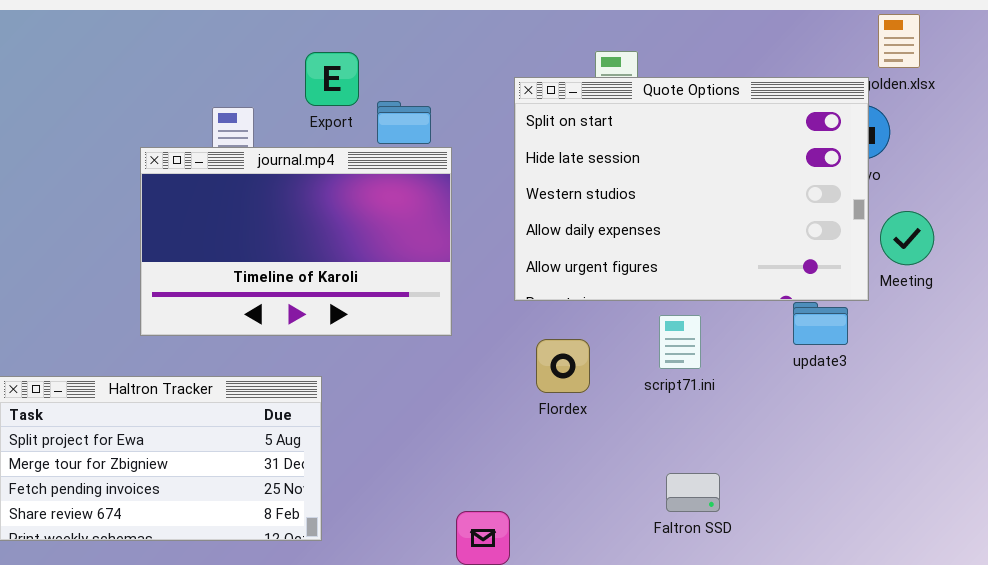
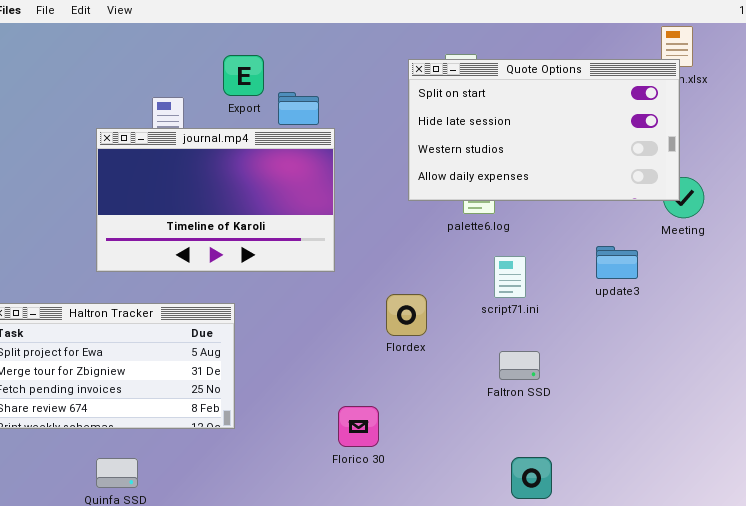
Quote Options: [514,77,869,301] -> [408,59,680,201], moved, resized
Flordex: [536,339,590,393] -> [386,294,427,336], moved
Faltron SSD: [666,473,720,512] -> [499,351,540,380], moved

